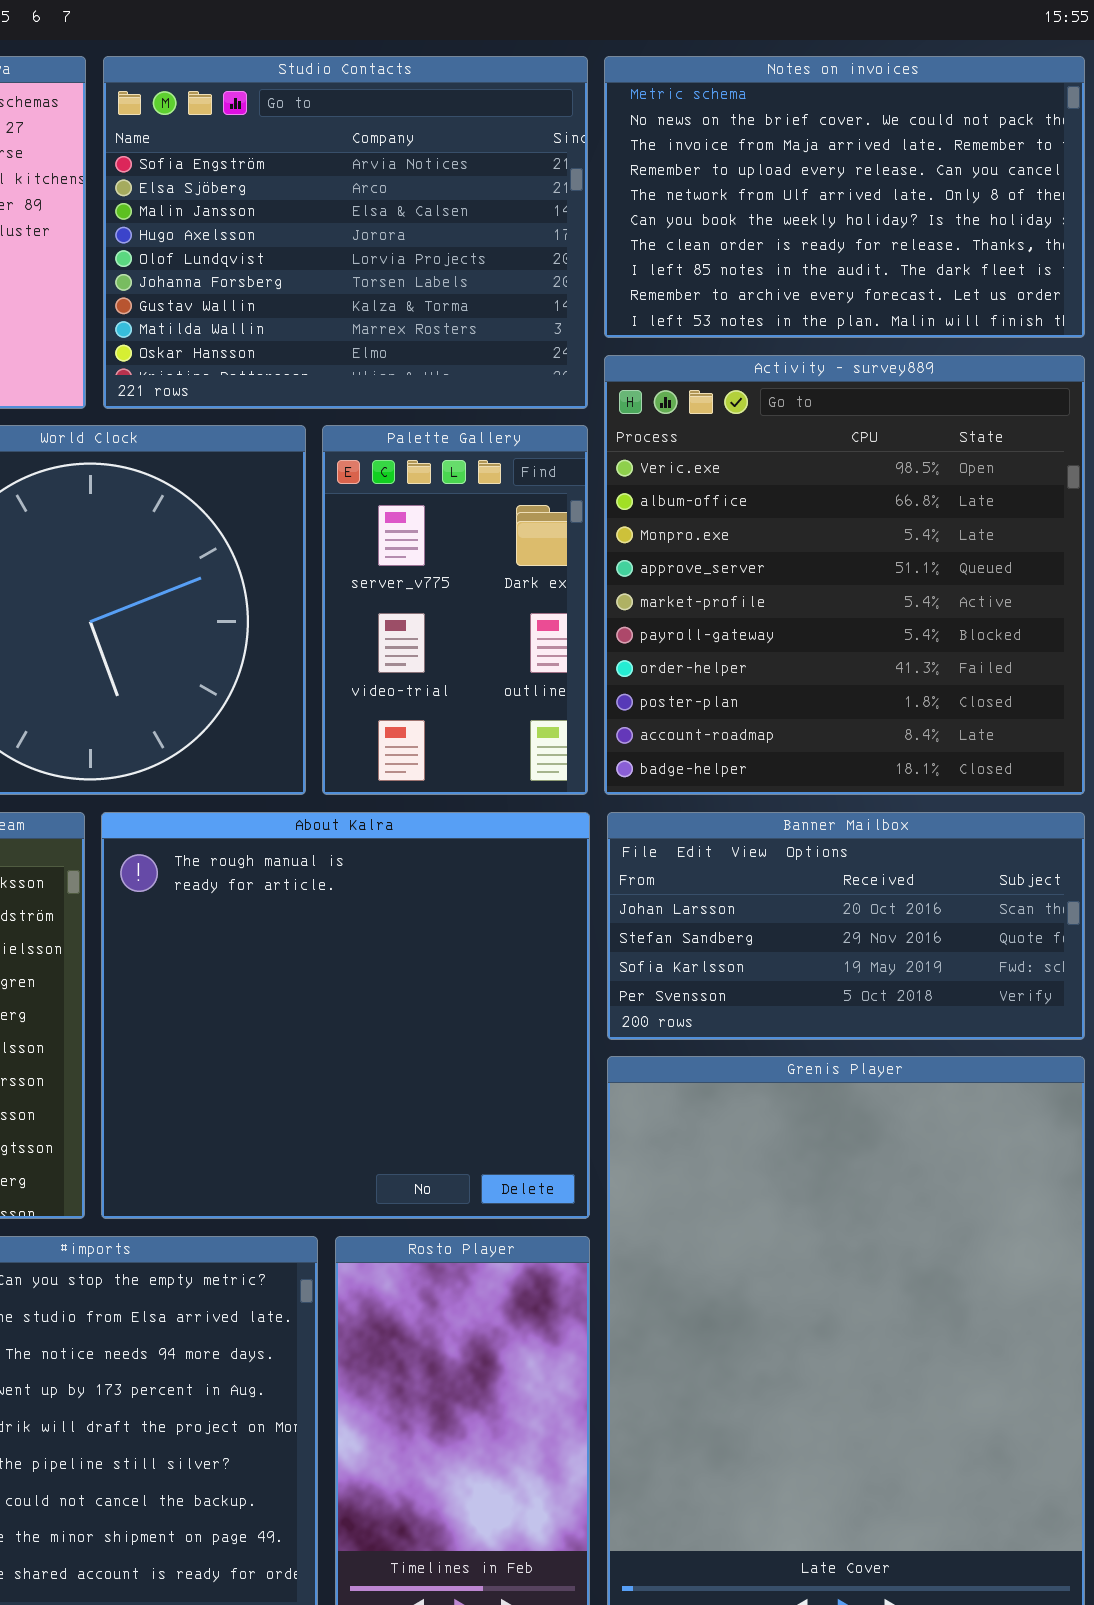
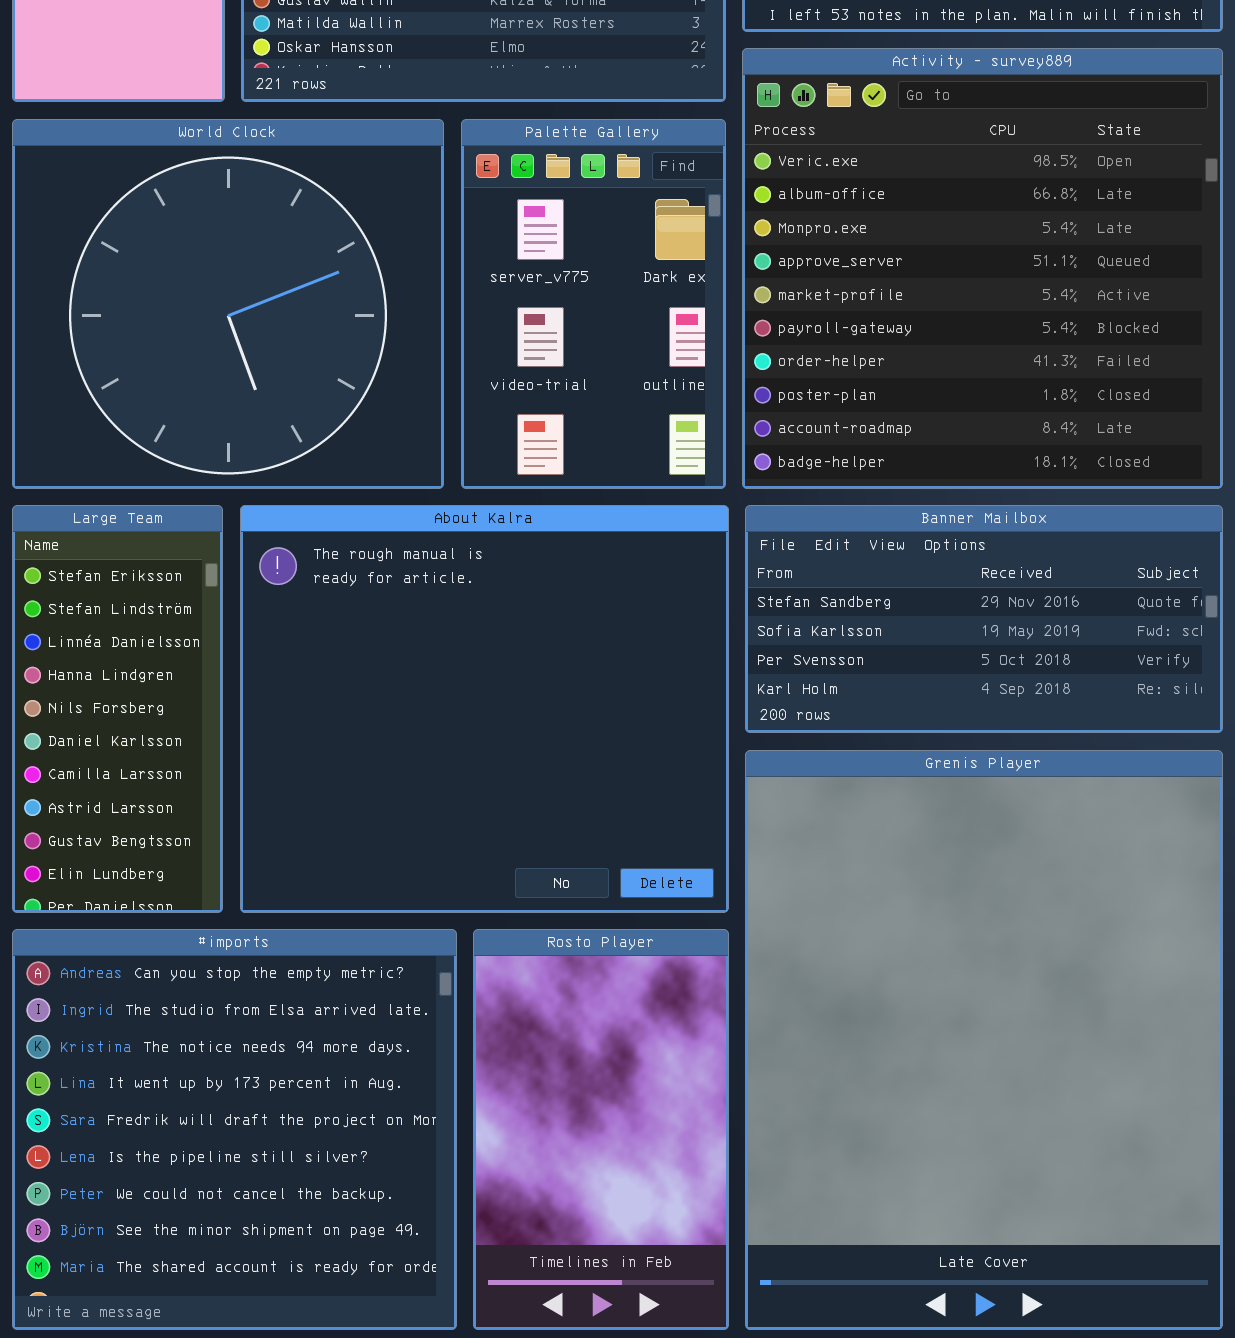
Banner Mailbox: [607,812,1085,1040] -> [745,505,1223,733], scrolled down 1 row

